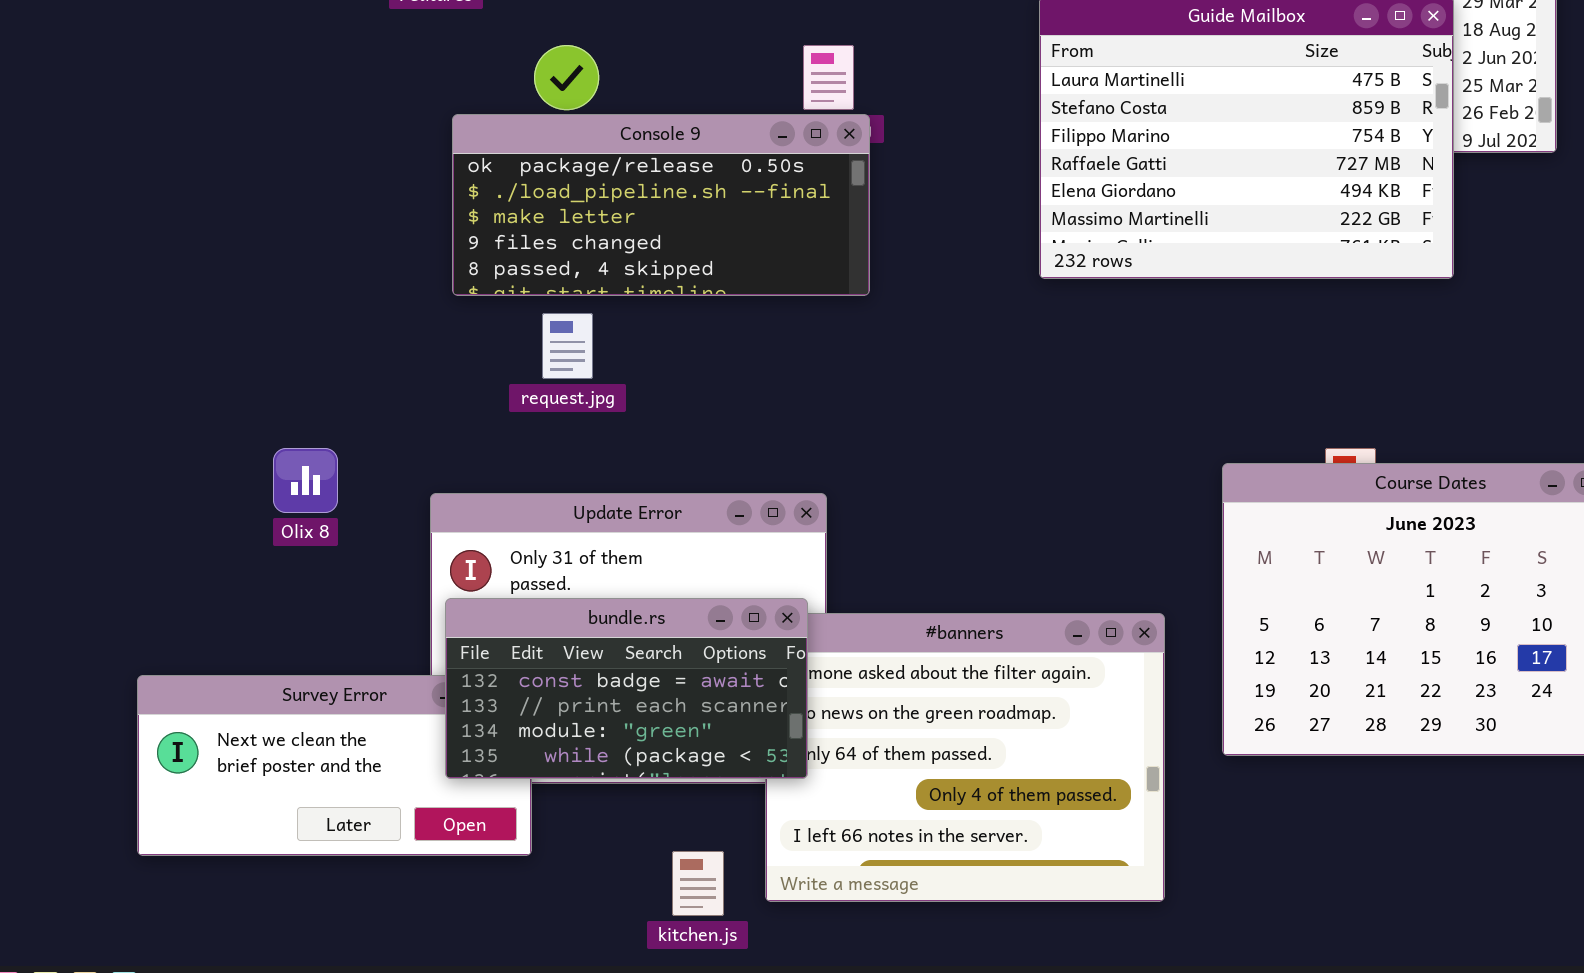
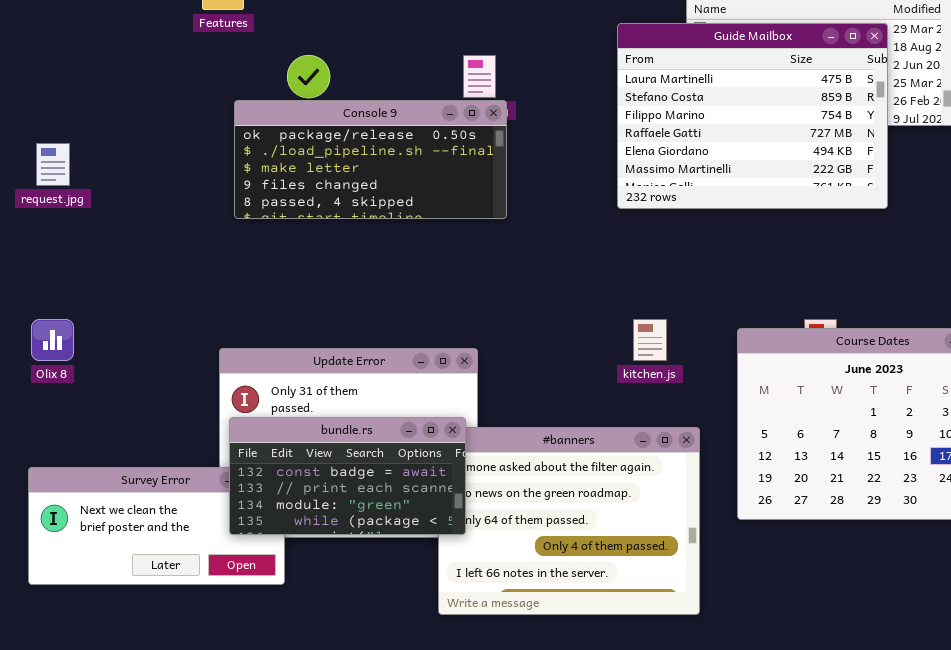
request.jpg: [542,313,593,379] -> [36,143,70,186], moved
Olix 8: [273,448,338,513] -> [31,319,74,361], moved
kitchen.js: [672,851,724,916] -> [633,319,667,361], moved

